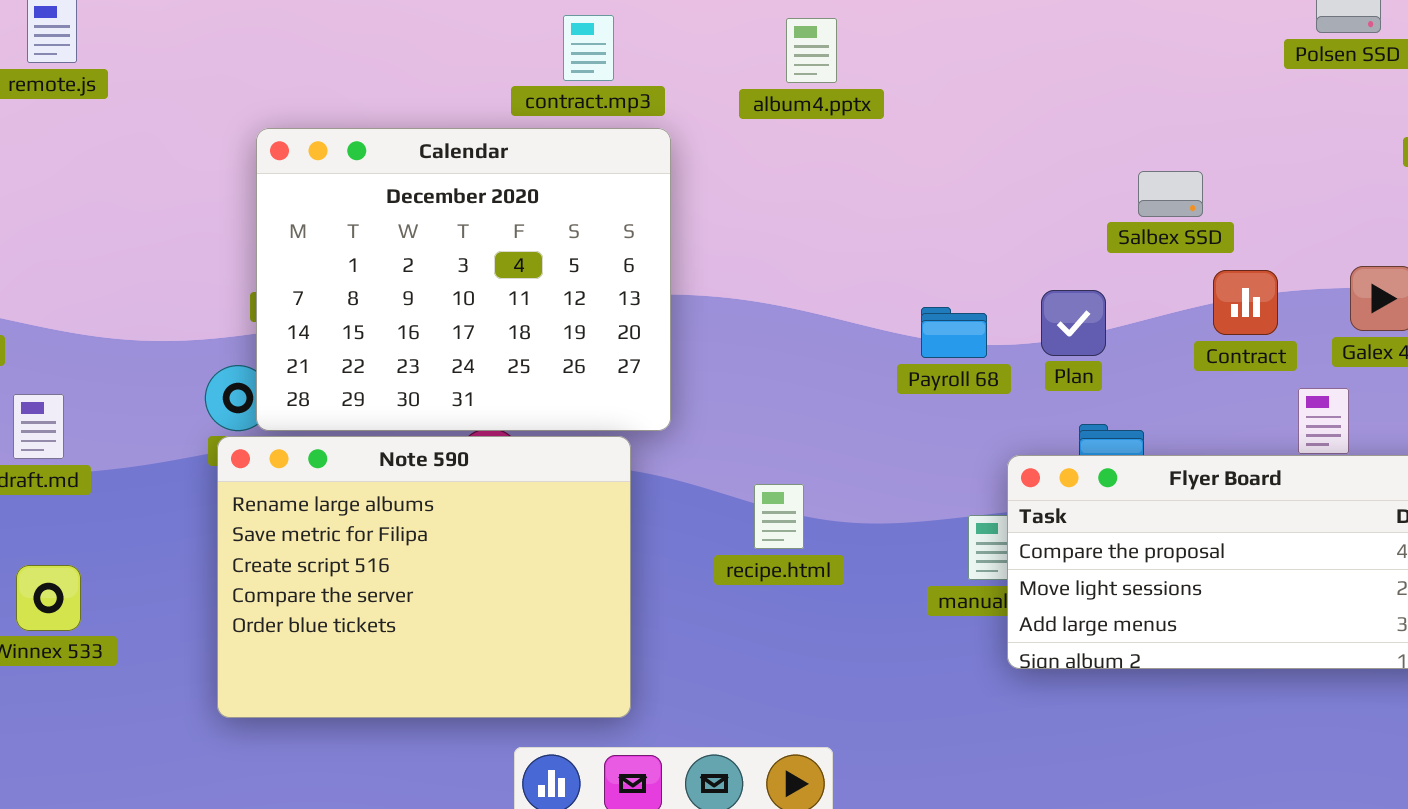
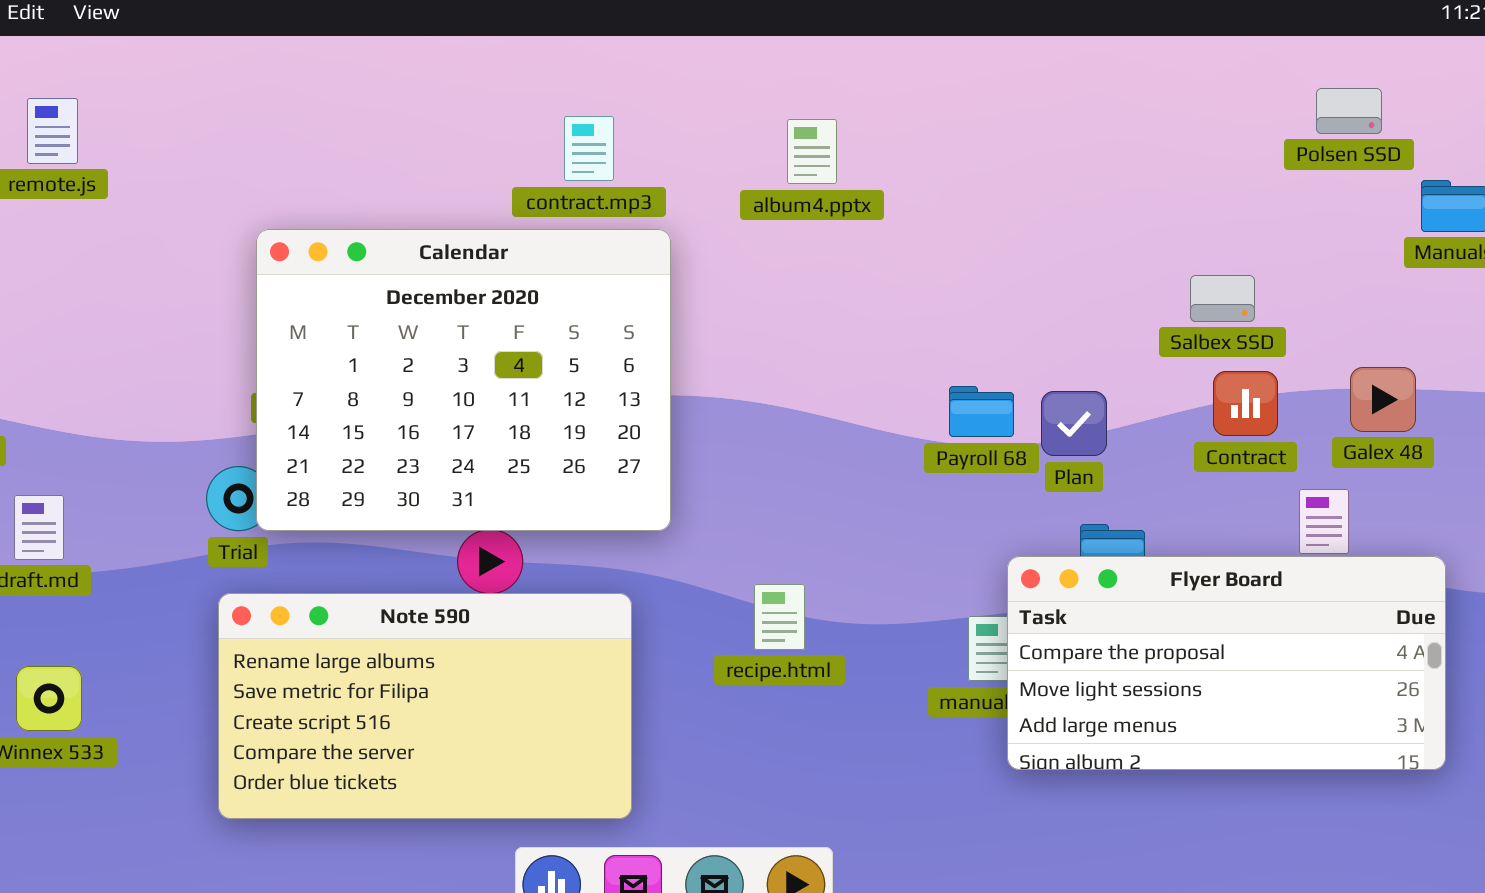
Salbex SSD: [1138,171,1203,217] -> [1190,275,1255,322], moved
Payroll 68: [921,307,987,358] -> [949,386,1014,437], moved
Note 590: [217,436,631,718] -> [218,593,632,819], resized

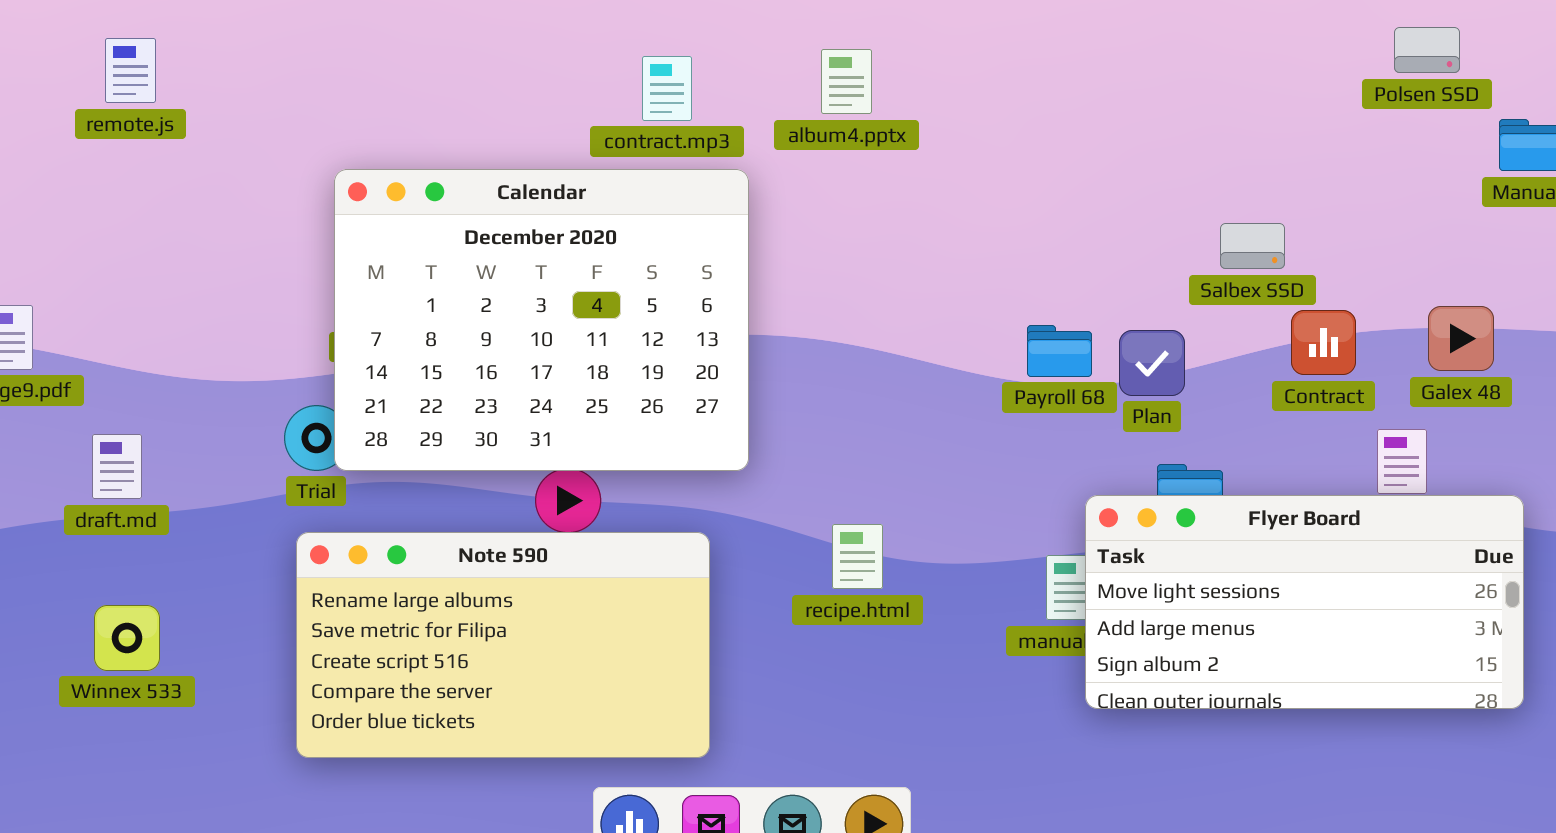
album4.pptx: [787,119,837,184] -> [821,49,872,114], moved
Salbex SSD: [1190,275,1255,322] -> [1220,223,1285,269], moved
Flyer Board: [1007,556,1446,770] -> [1085,495,1524,709], scrolled down 1 row

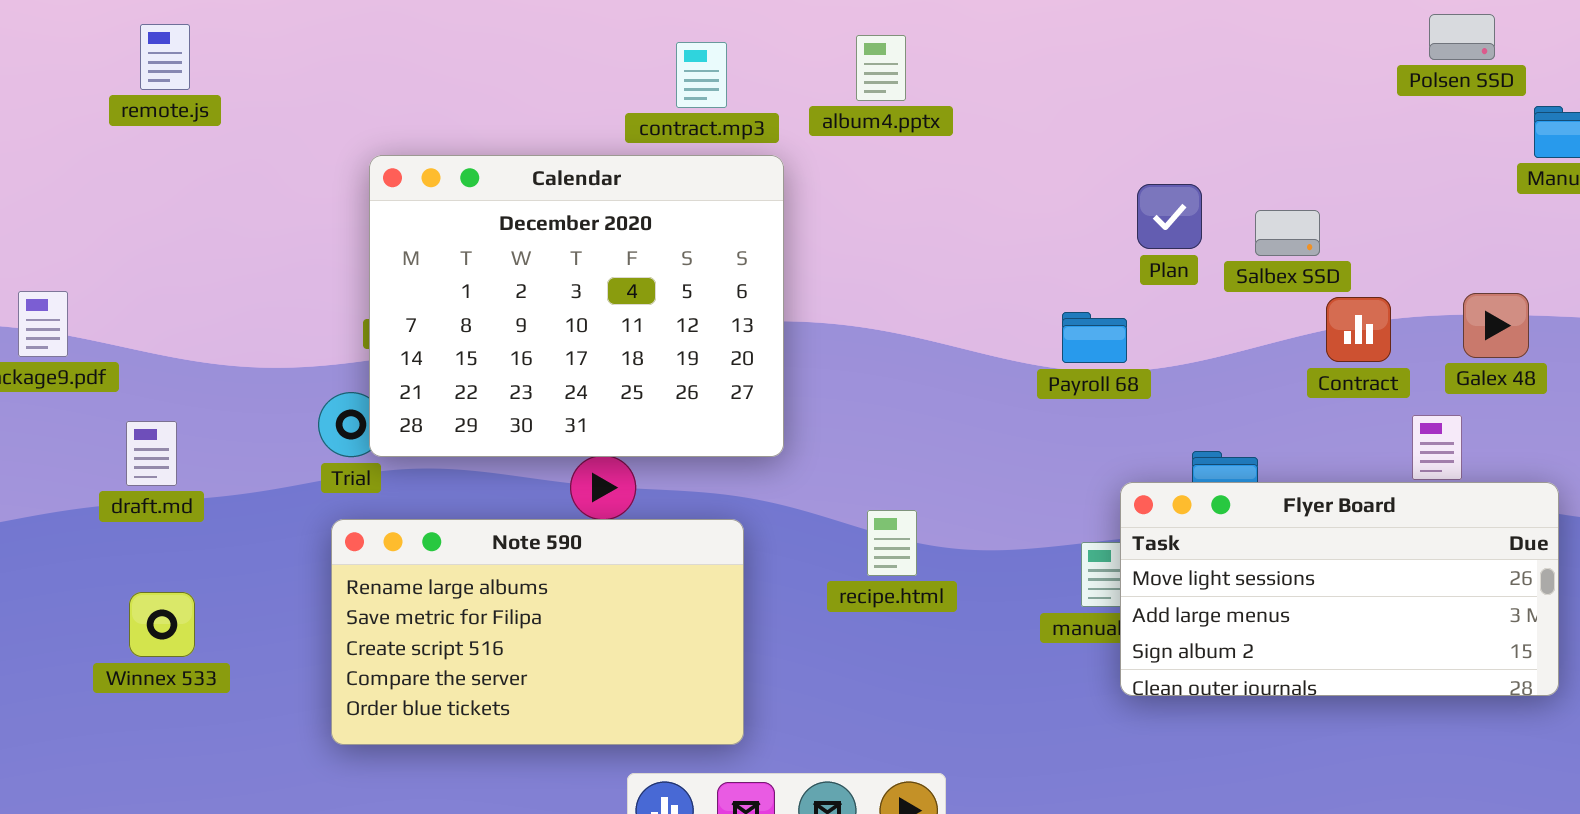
Plan: [1119,330,1185,396] -> [1137,184,1202,249], moved

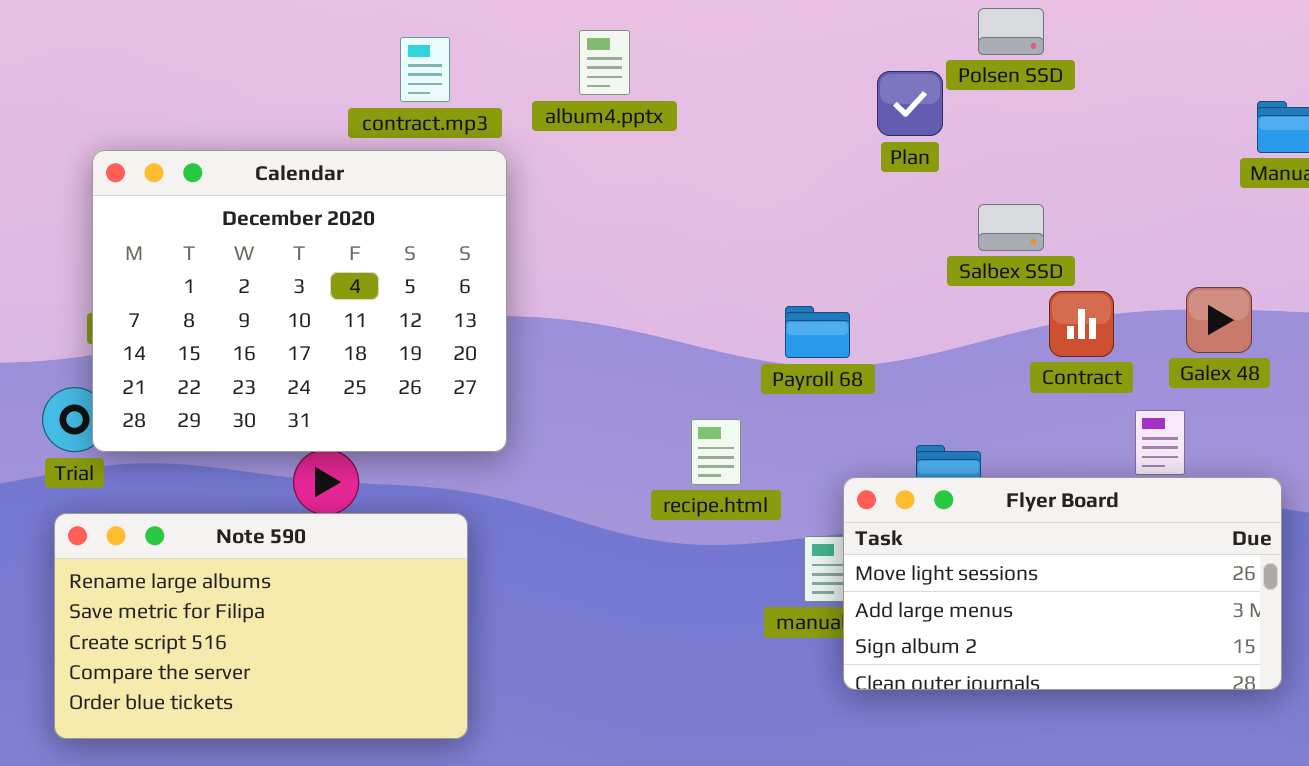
Polsen SSD: [1429,14,1495,60] -> [978,8,1044,55], moved
Plan: [1137,184,1202,249] -> [877,71,943,136], moved
recipe.html: [867,510,917,576] -> [691,419,741,485], moved

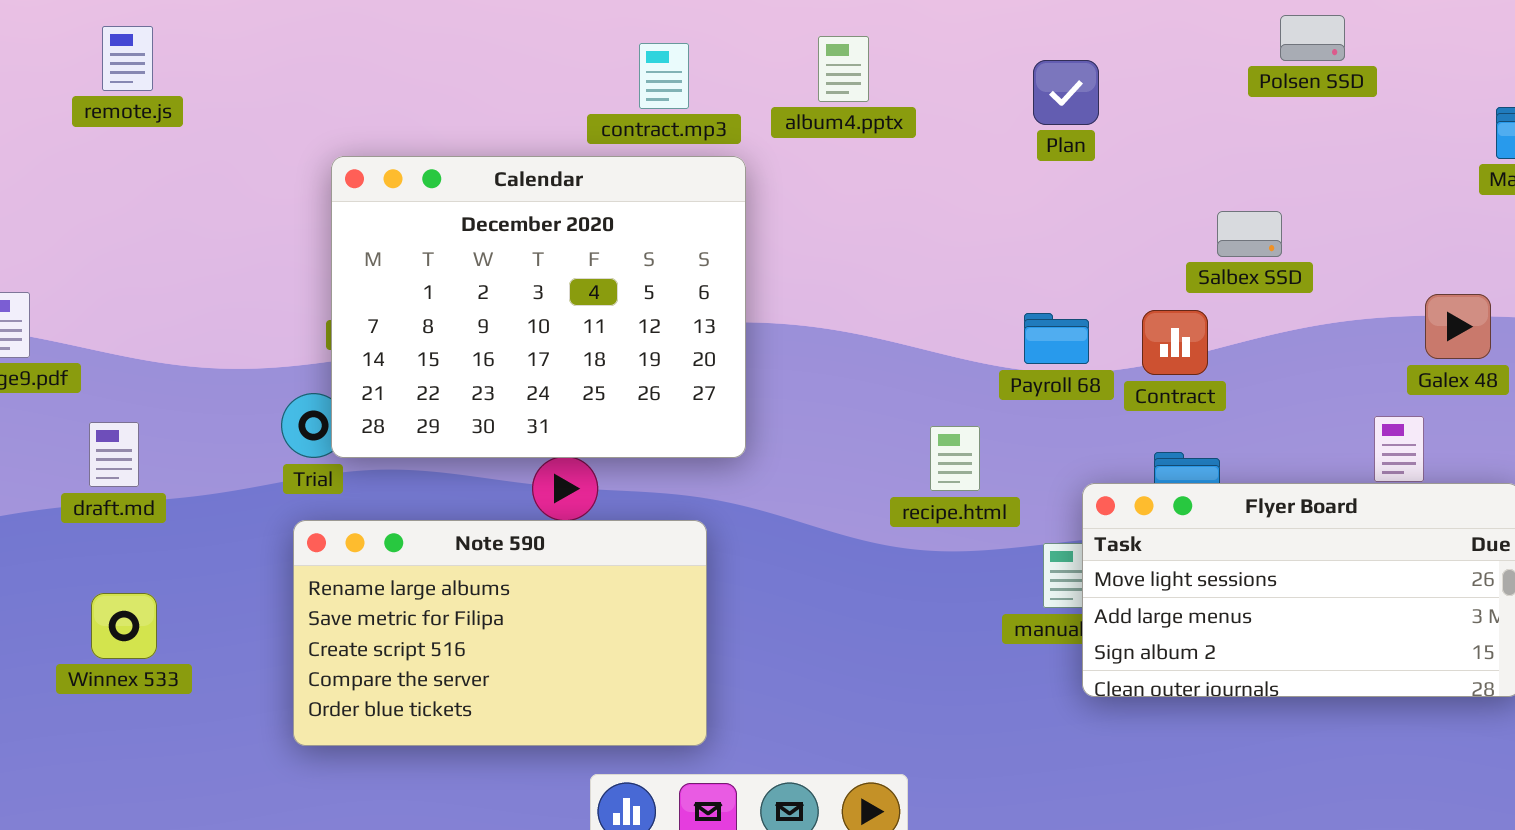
Polsen SSD: [978,8,1044,55] -> [1280,15,1345,61], moved
Plan: [877,71,943,136] -> [1033,60,1099,125], moved
Contract: [1049,291,1114,357] -> [1142,310,1208,375], moved

